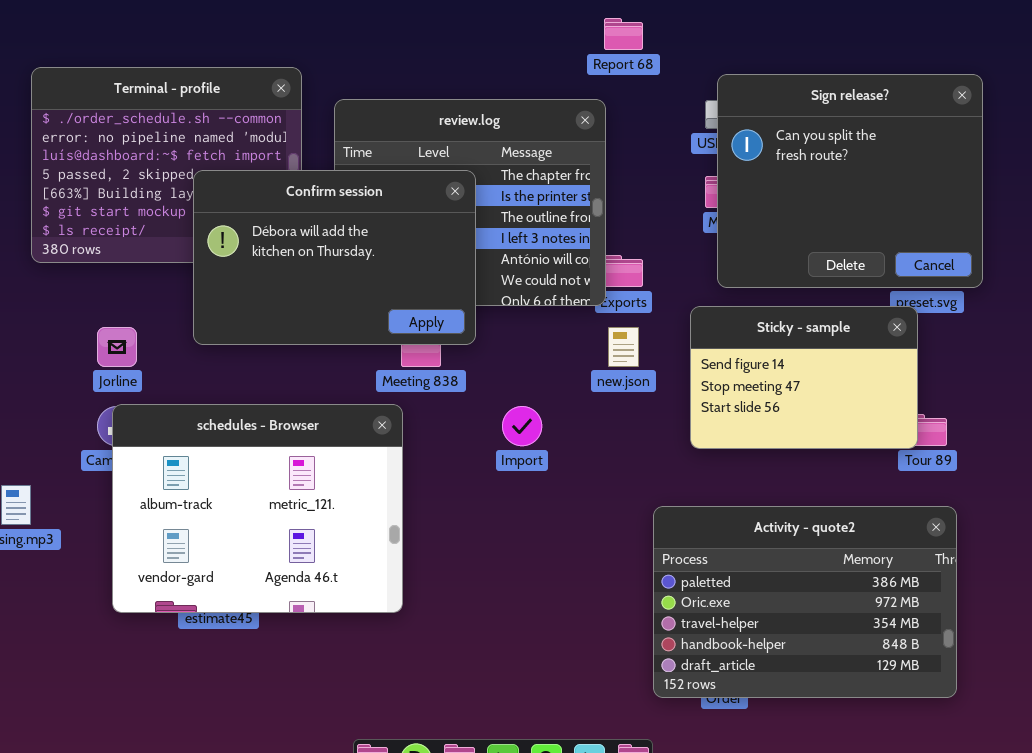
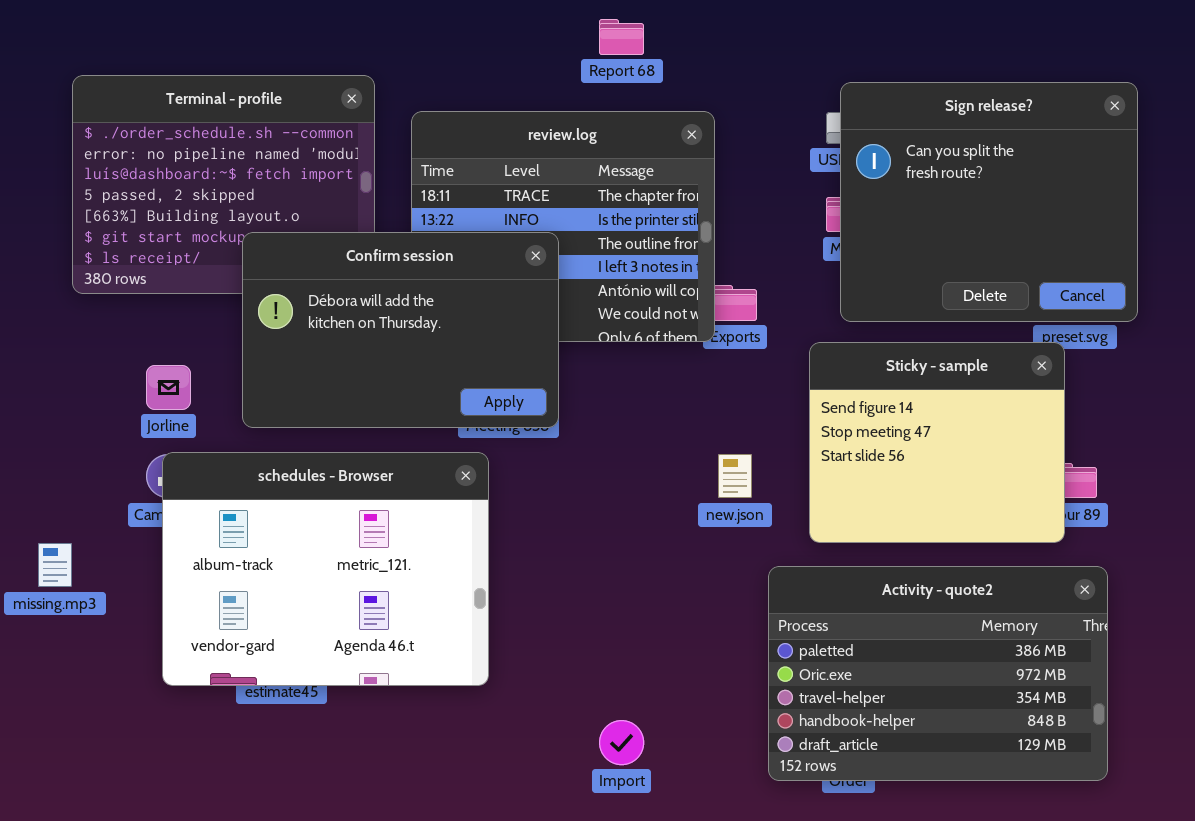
Report 68: [604,18,643,50] -> [599,19,644,55], moved
Confirm session: [193,170,476,345] -> [242,232,559,428], moved
Sticky - sample: [690,306,918,449] -> [809,342,1065,543], resized
new.json: [608,327,639,367] -> [718,454,752,498], moved
Import: [502,406,542,446] -> [599,720,644,765], moved

